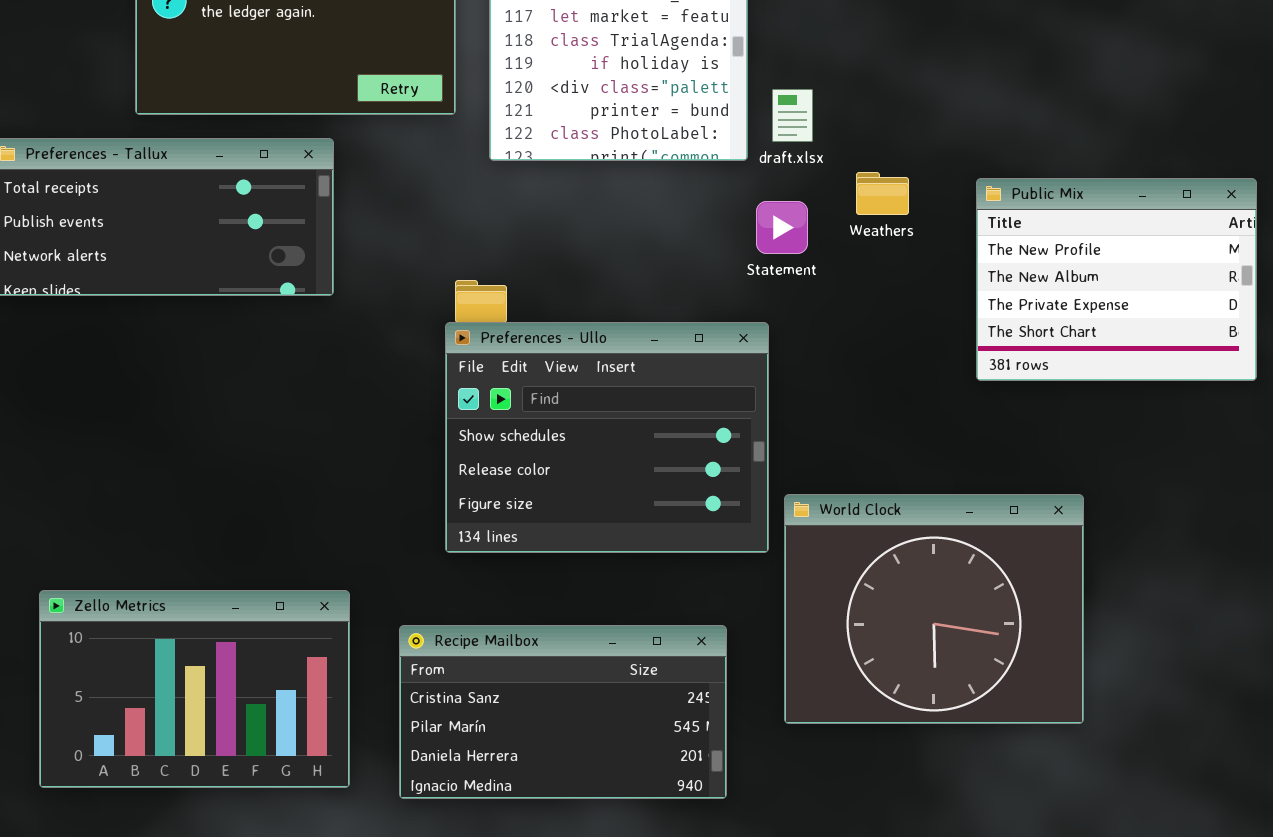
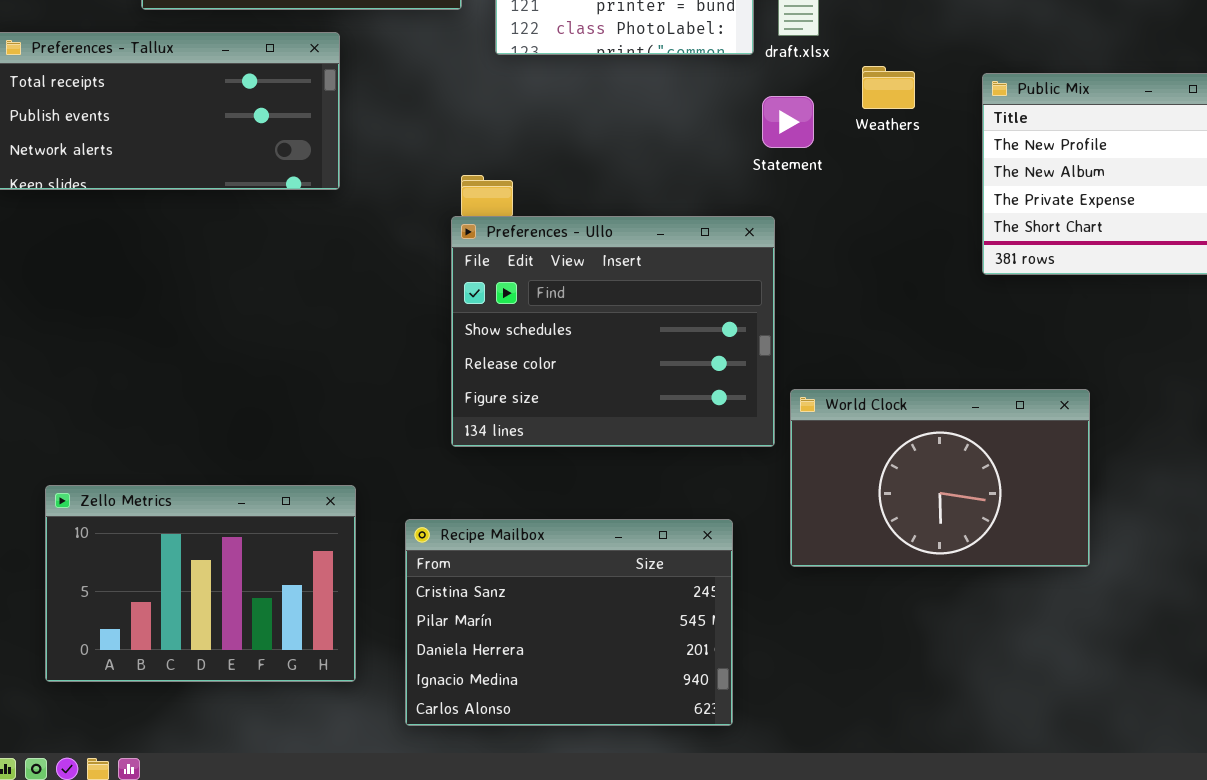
World Clock: [784,494,1084,724] -> [790,389,1090,567], resized
Recipe Mailbox: [399,625,727,799] -> [405,519,733,726], resized

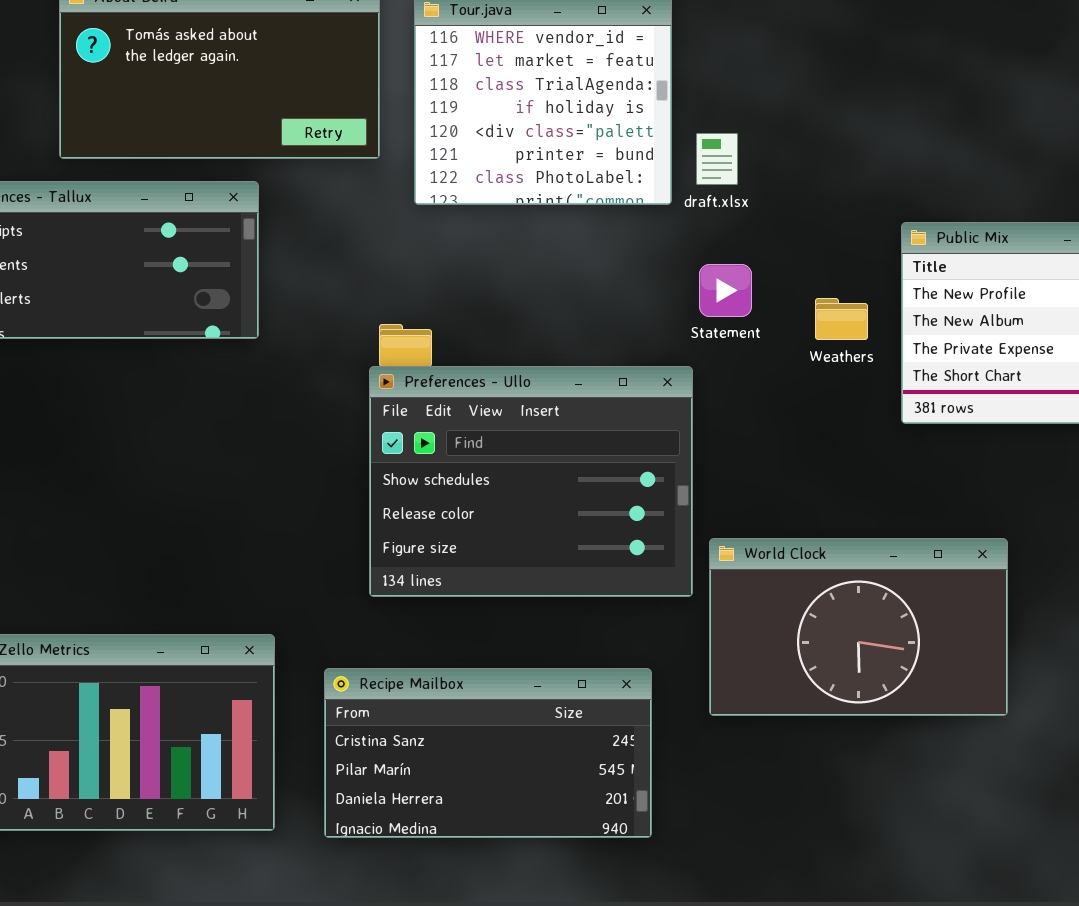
Weathers: [862,66,915,109] -> [815,298,868,340], moved
Statement: [762,96,814,148] -> [699,264,752,317], moved
Recipe Mailbox: [405,519,733,726] -> [324,668,652,838], resized

